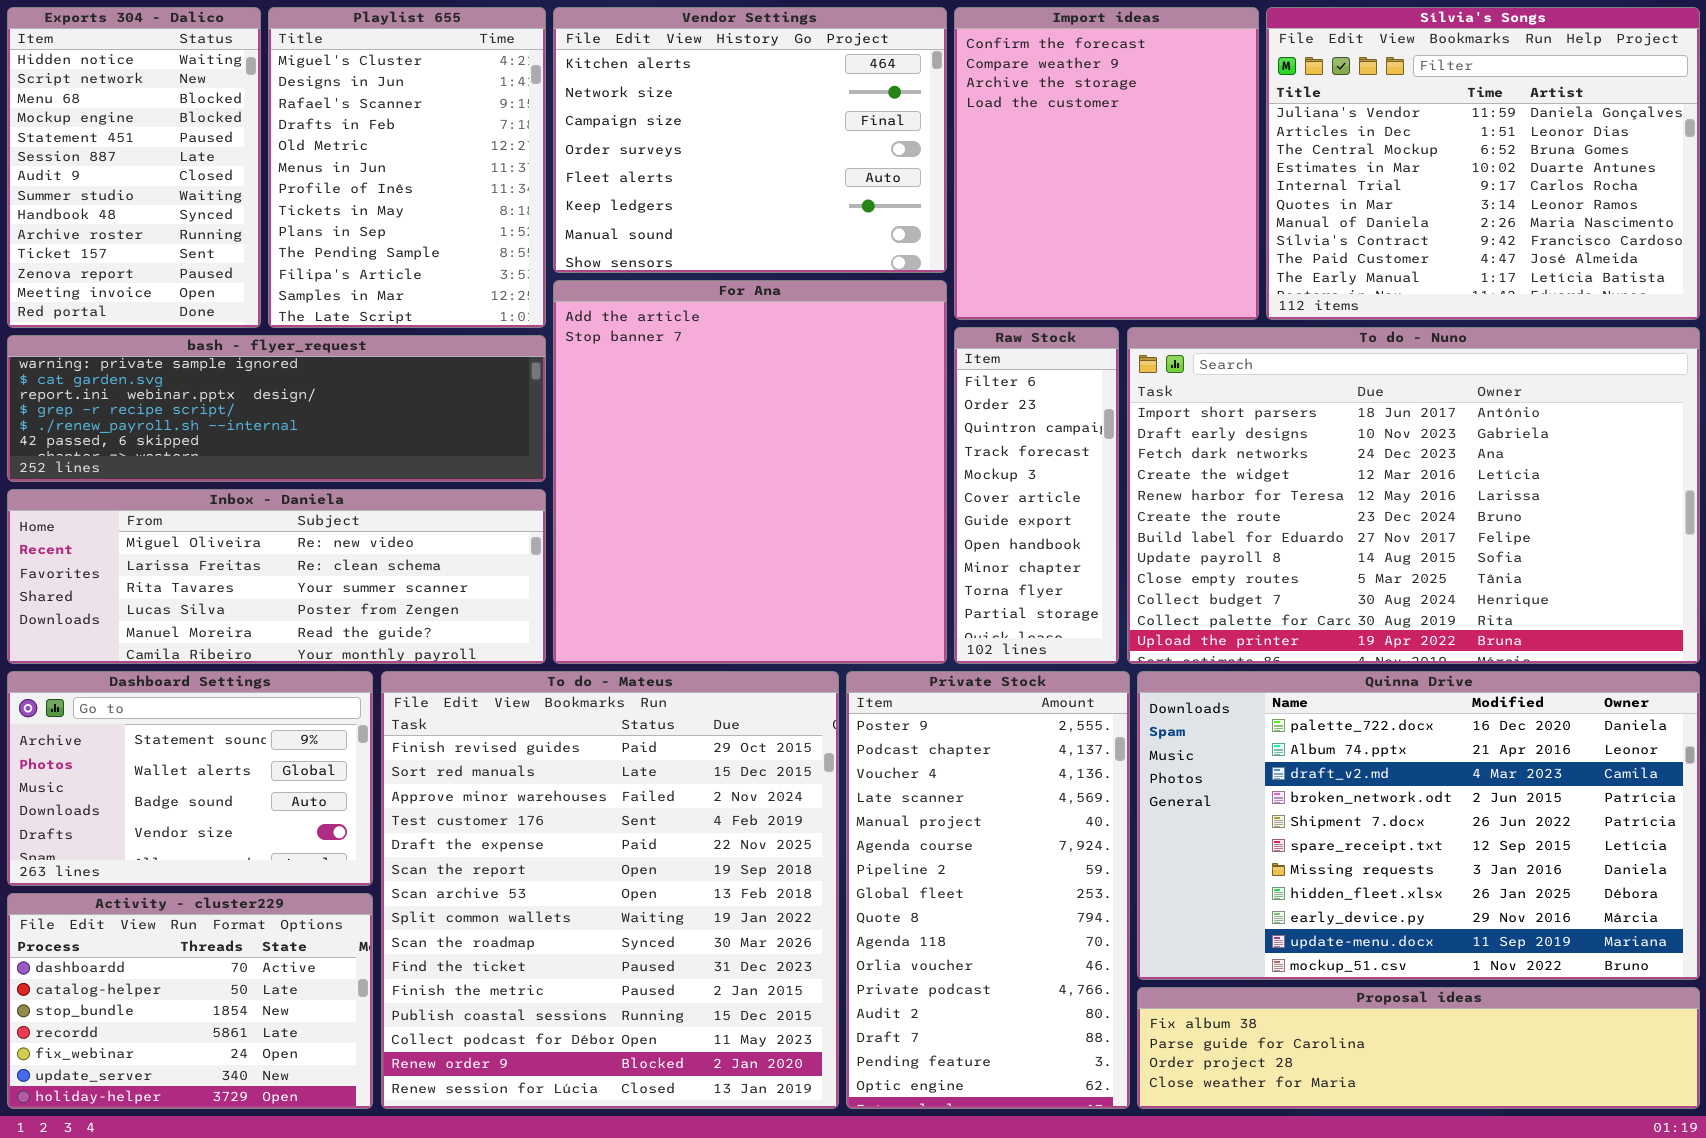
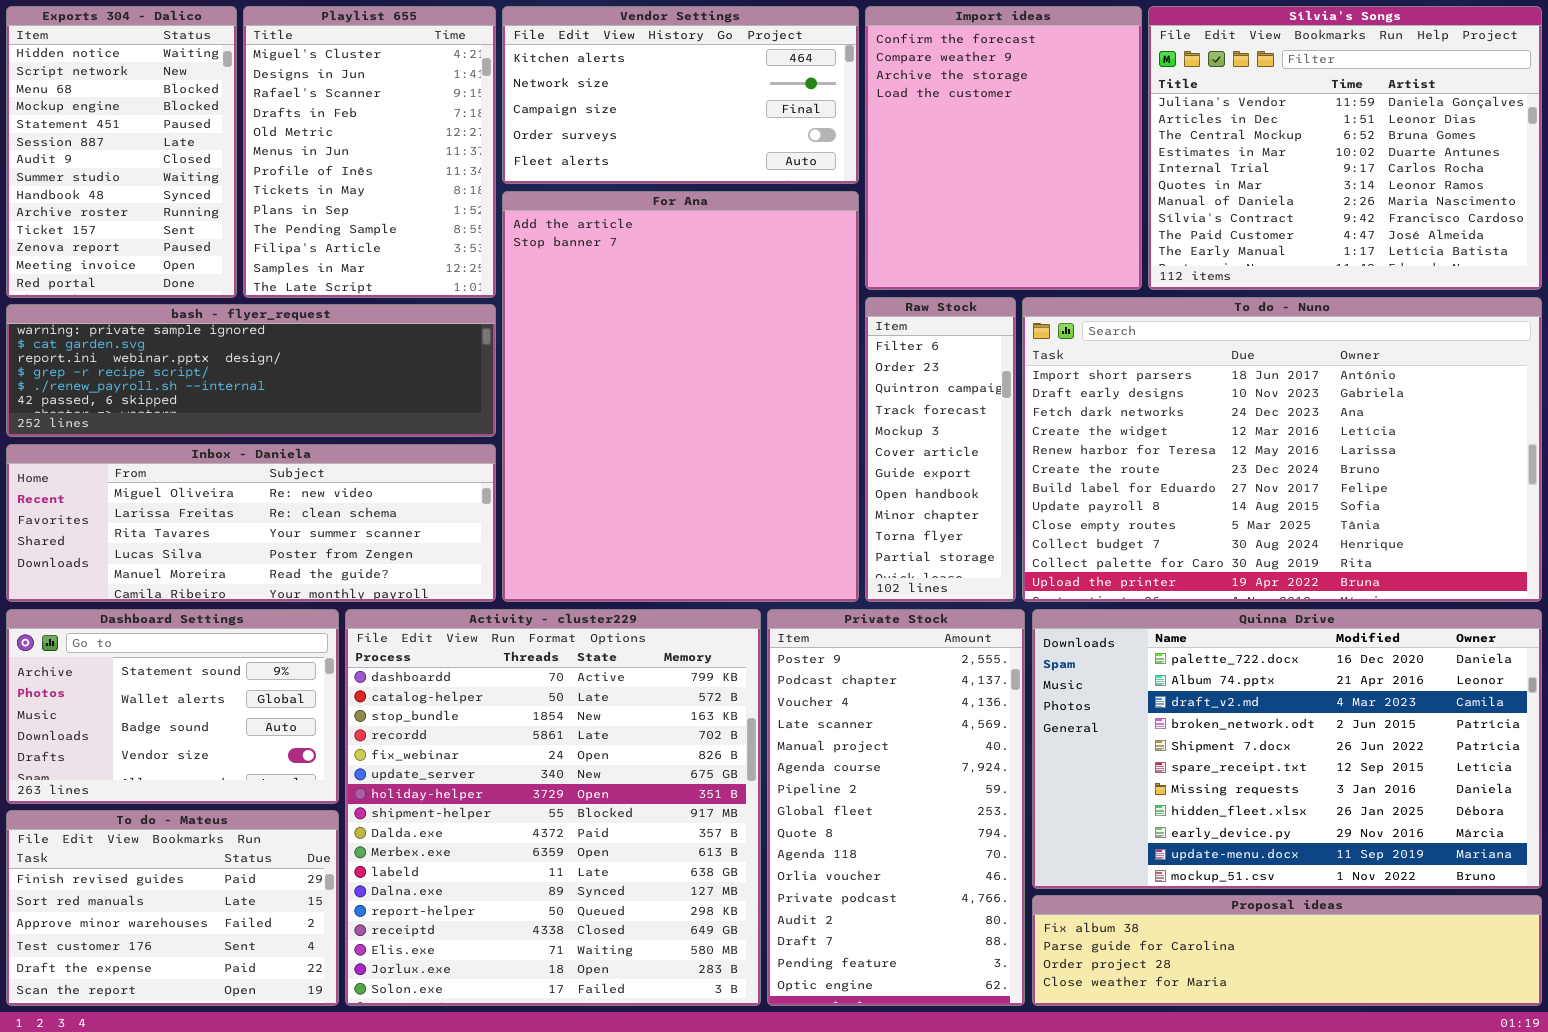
Vendor Settings: [553,7,947,273] -> [502,6,859,184], resized
For Ana: [553,280,947,664] -> [502,191,859,602], resized
To do - Mateus: [381,671,839,1109] -> [6,810,339,1006], moved, resized
Activity - cluster229: [7,893,373,1109] -> [345,609,761,1006], moved, resized

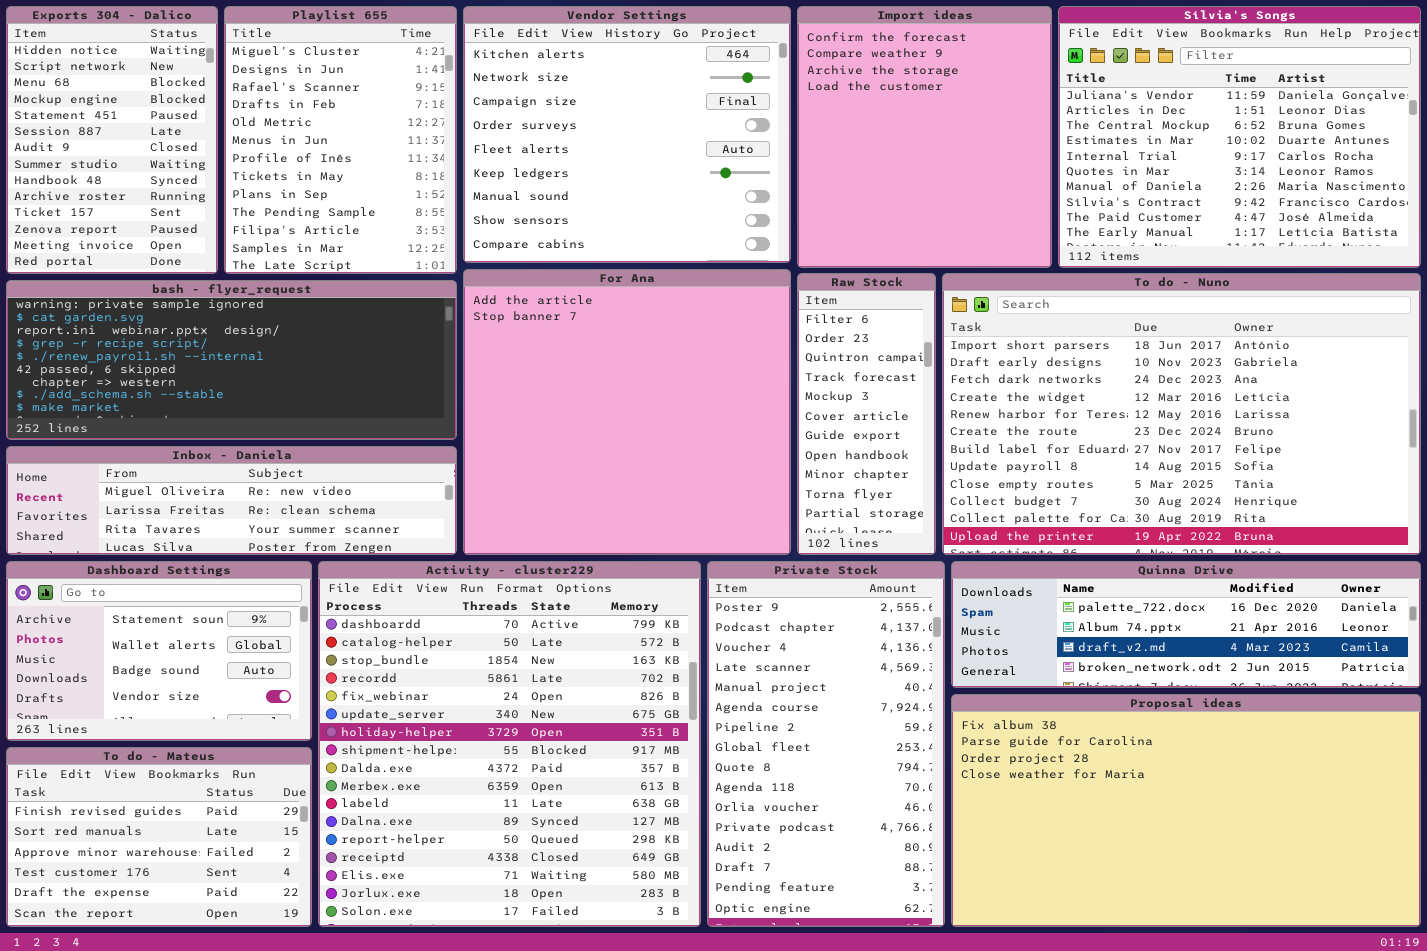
Vendor Settings: [502,6,859,184] -> [463,6,791,263], resized
For Ana: [502,191,859,602] -> [463,269,791,555], resized
bash - flyer_request: [6,304,496,437] -> [6,280,457,440], resized
Inbox - Daniela: [6,444,496,602] -> [6,446,457,555], resized
Quinna Drive: [1032,609,1542,889] -> [951,561,1421,688], resized
Proposal ideas: [1032,895,1542,1006] -> [951,694,1421,927], resized

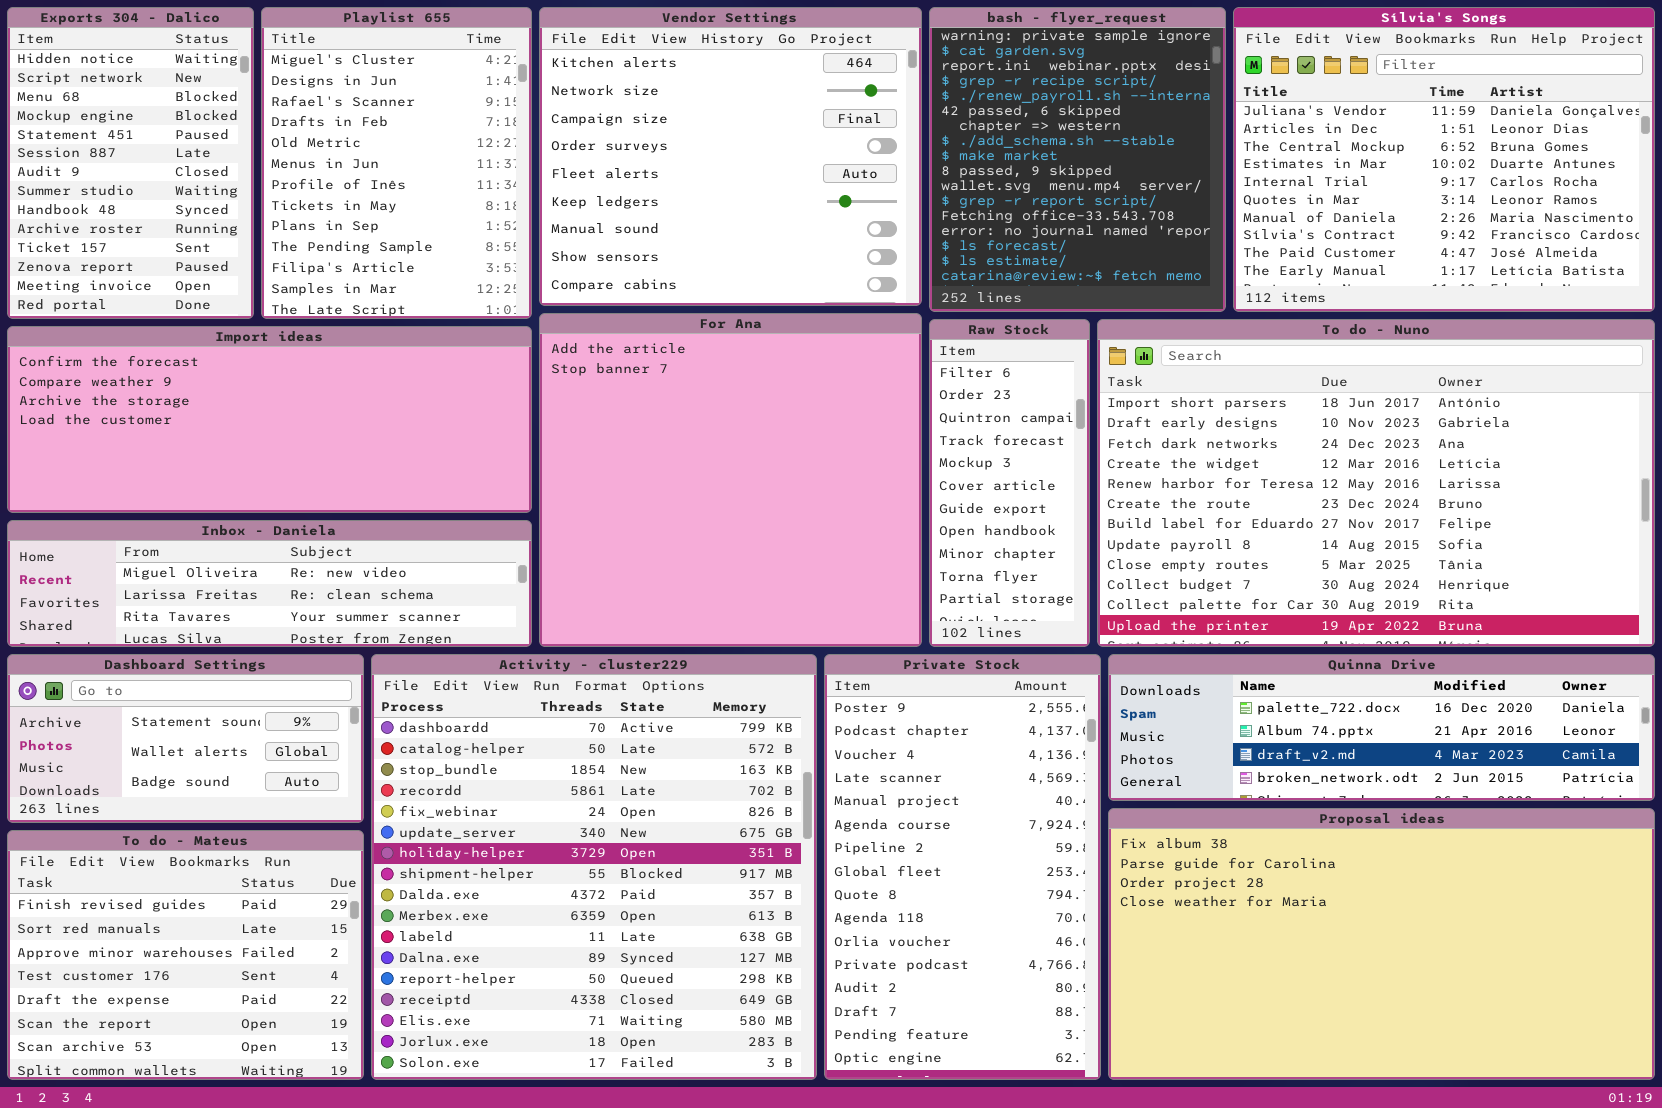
Import ideas: [797,6,1052,268] -> [7,326,532,513], moved, resized
bash - flyer_request: [6,280,457,440] -> [929,7,1226,312], moved, resized
Dashboard Settings: [6,561,312,741] -> [7,654,364,823], resized
To do - Mateus: [6,747,312,927] -> [7,830,364,1080], resized

